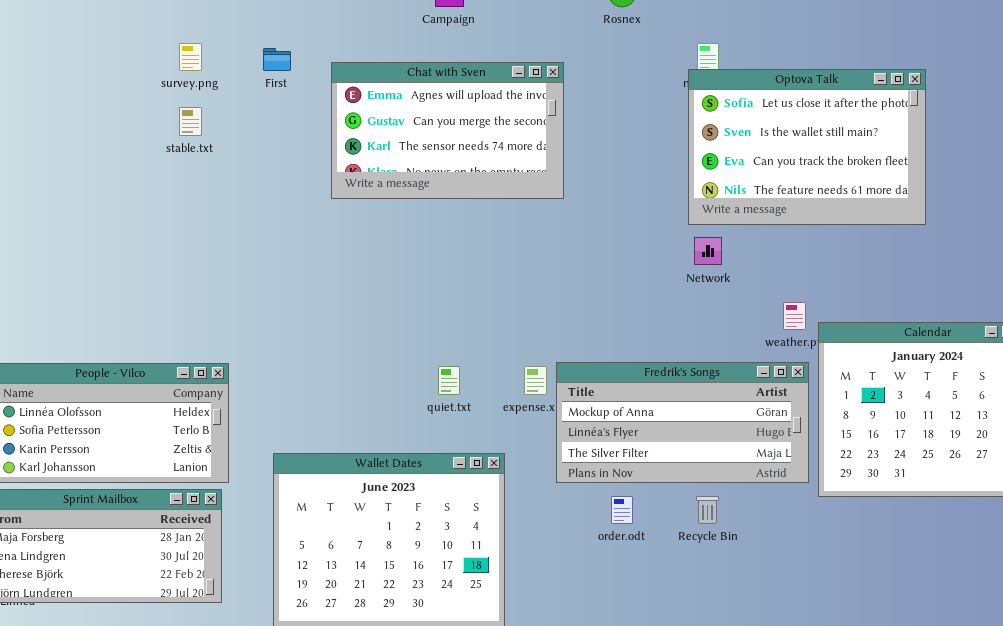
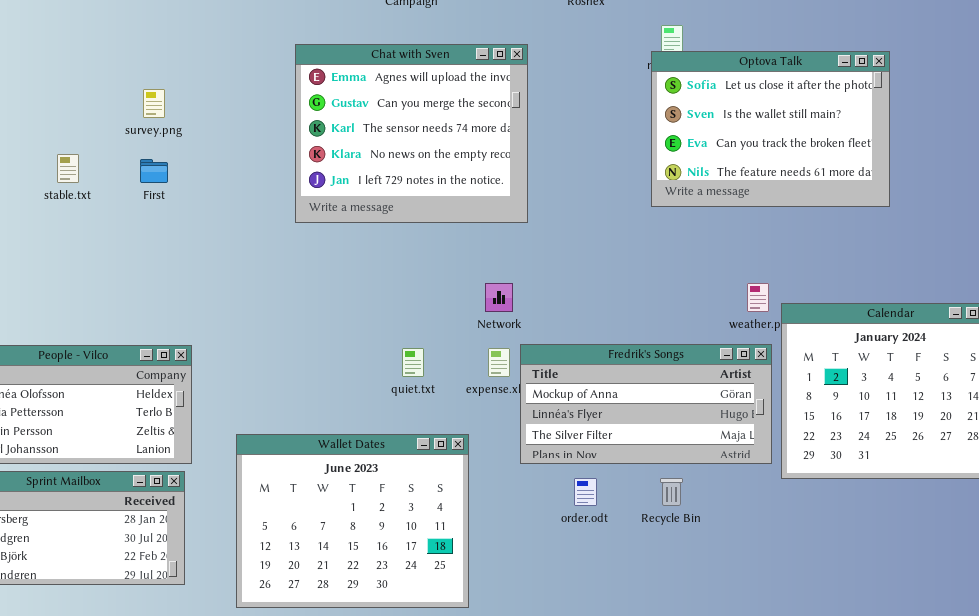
survey.png: [179,43,202,71] -> [143,89,165,118], moved
First: [263,48,291,71] -> [140,159,168,183], moved
Chat with Sven: [331,62,564,199] -> [295,44,528,223], resized
stable.txt: [179,107,202,136] -> [57,154,79,183], moved
Network: [694,237,722,265] -> [485,283,513,312], moved

